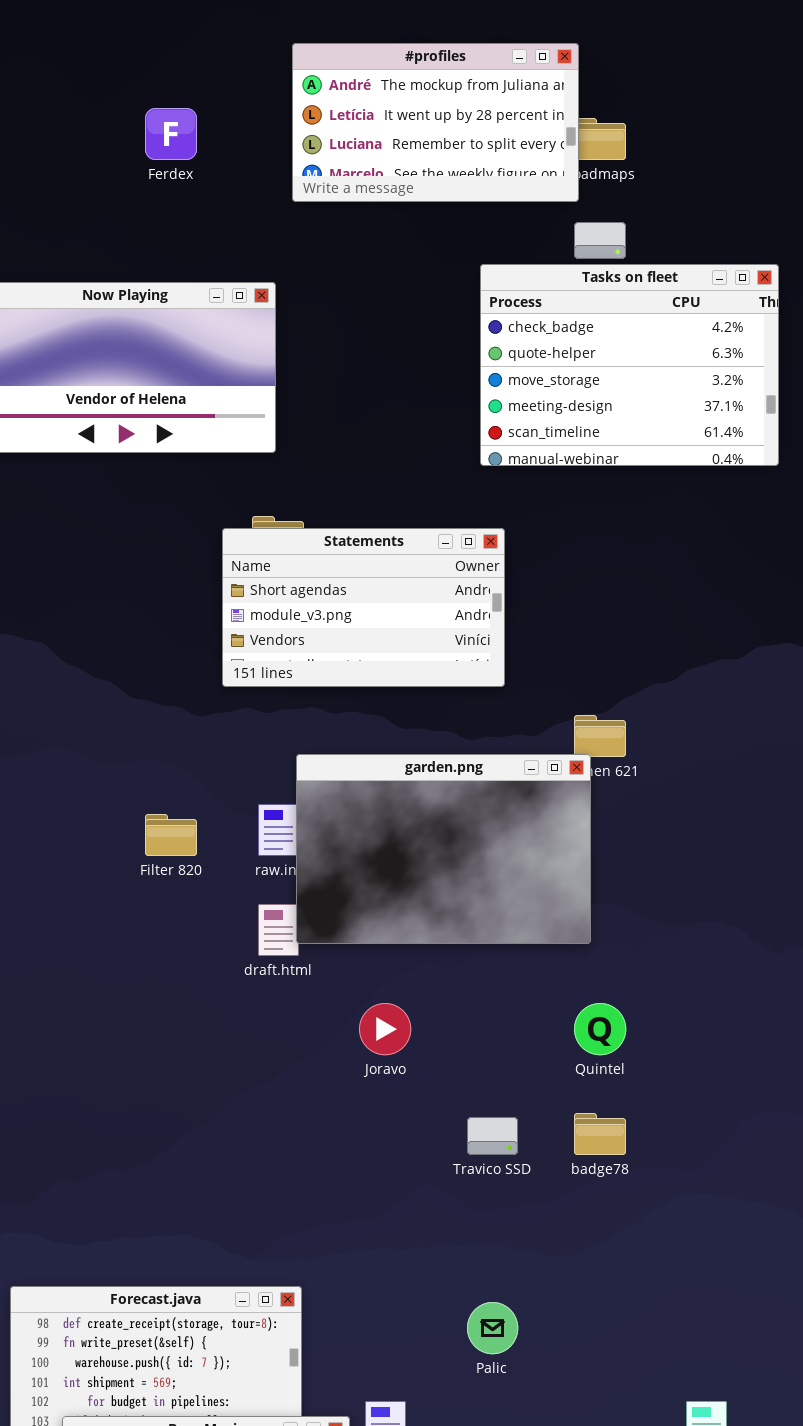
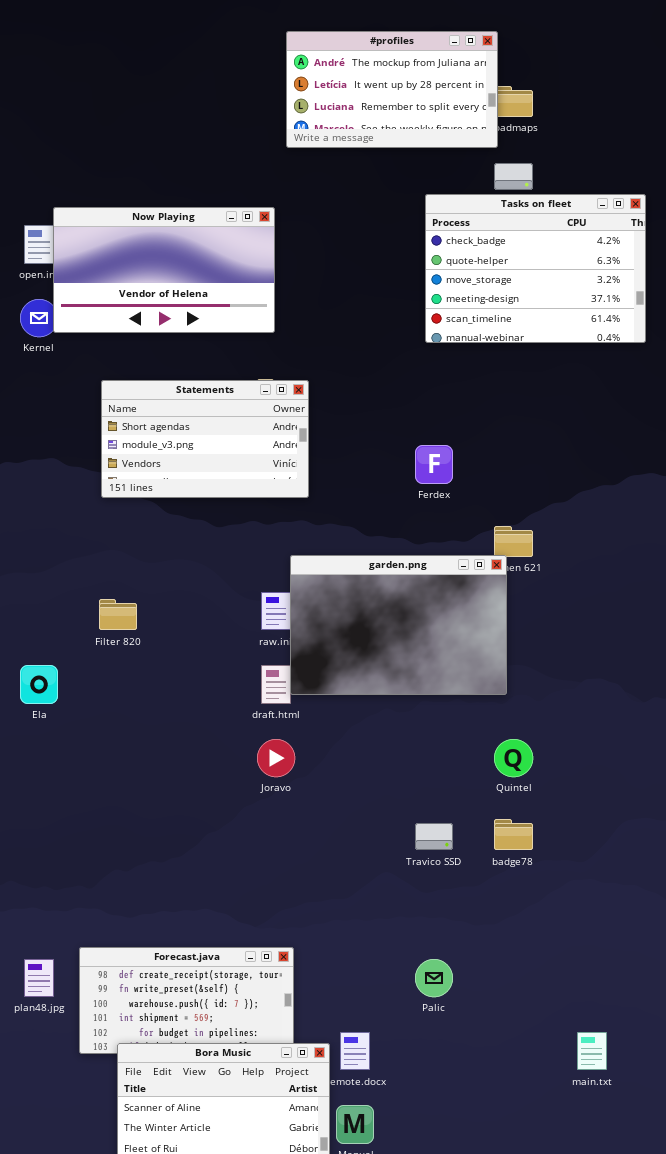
Ferdex: [145,108,197,160] -> [415,445,453,484], moved
Statements: [222,528,505,687] -> [101,380,309,498], moved
Filter 820: [145,814,197,856] -> [99,599,137,630], moved
Joravo: [359,1003,411,1055] -> [257,739,295,777], moved

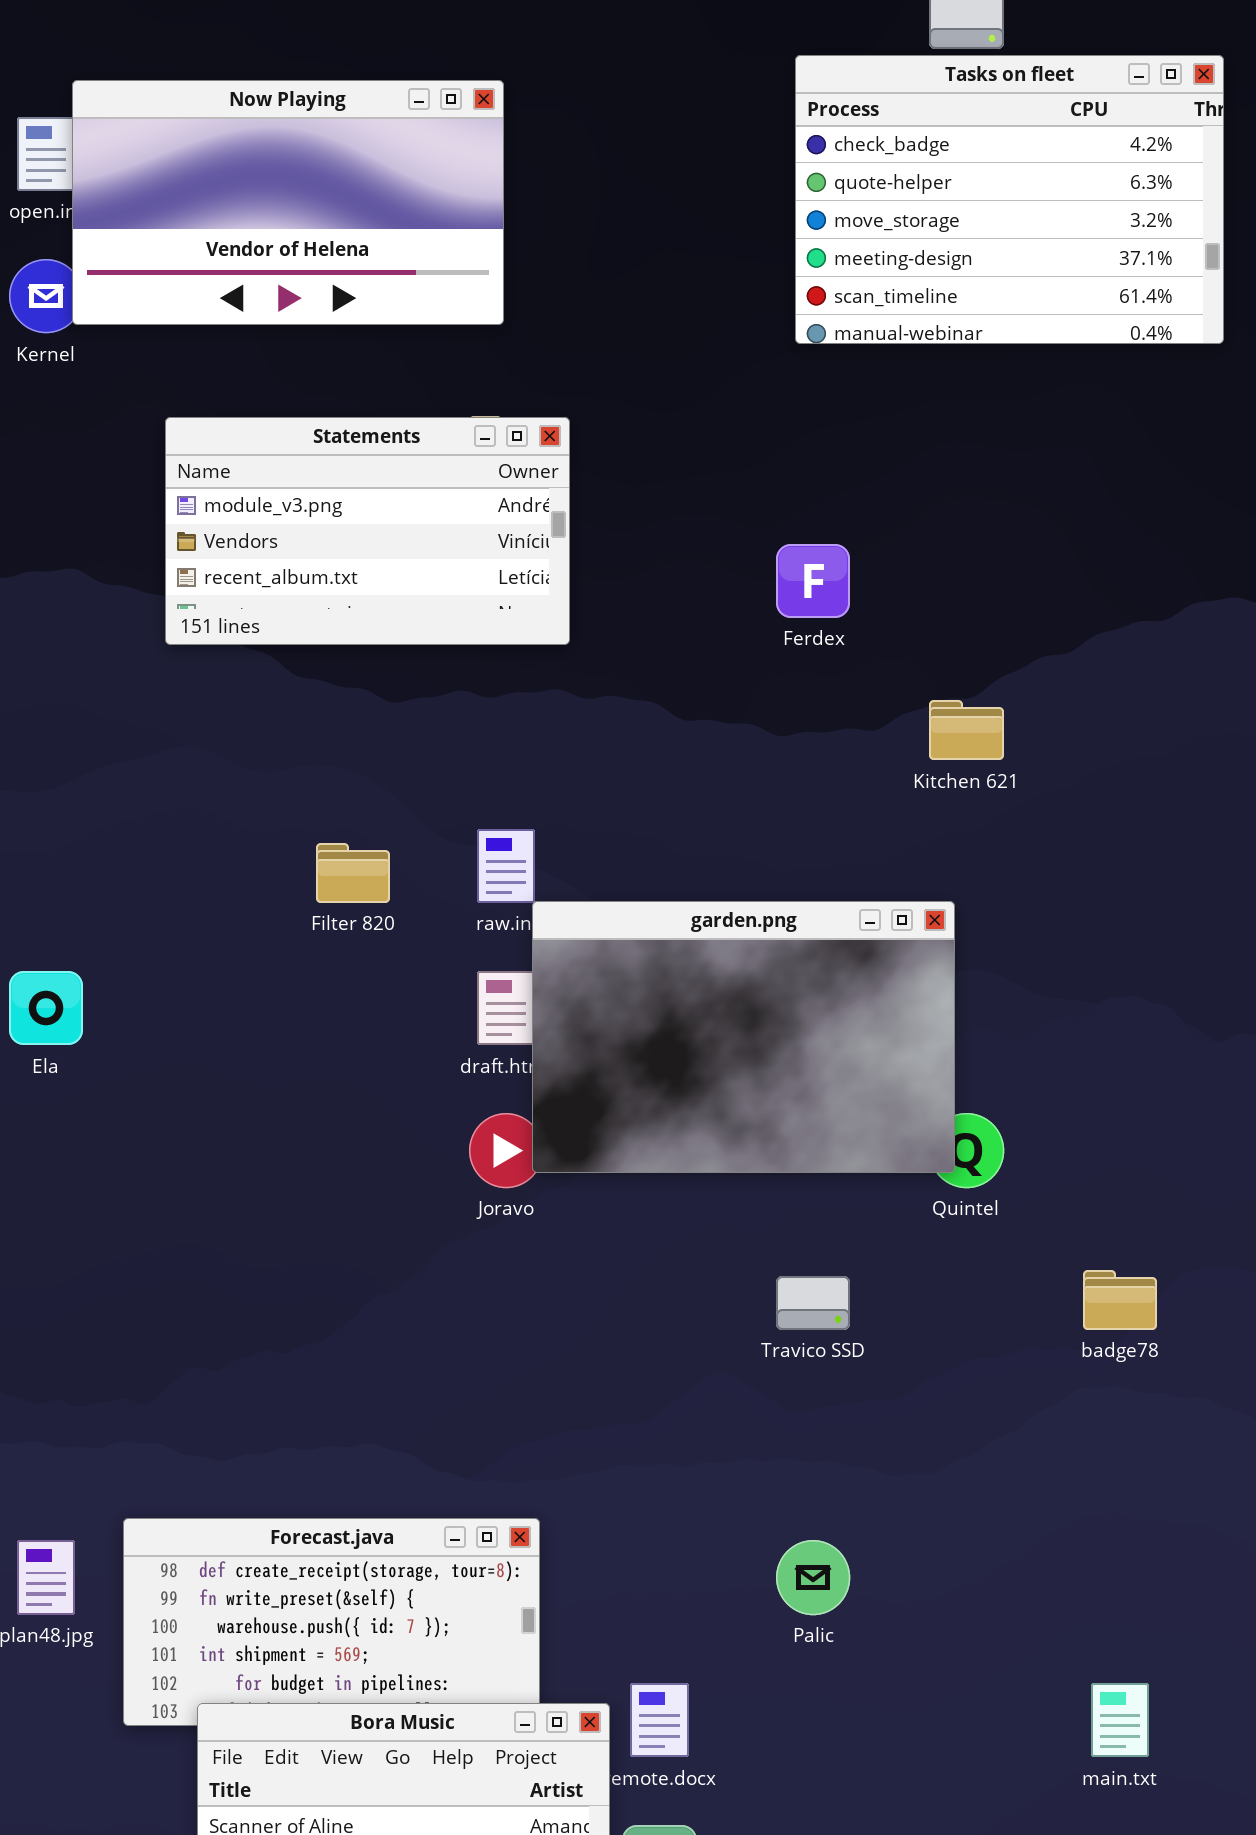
Statements: [101,380,309,498] -> [165,417,570,645], scrolled down 1 row
garden.png: [290,555,507,695] -> [532,901,955,1173], moved
Filter 820: [99,599,137,630] -> [316,843,390,903], moved
badge78: [494,819,533,850] -> [1083,1270,1157,1330], moved

